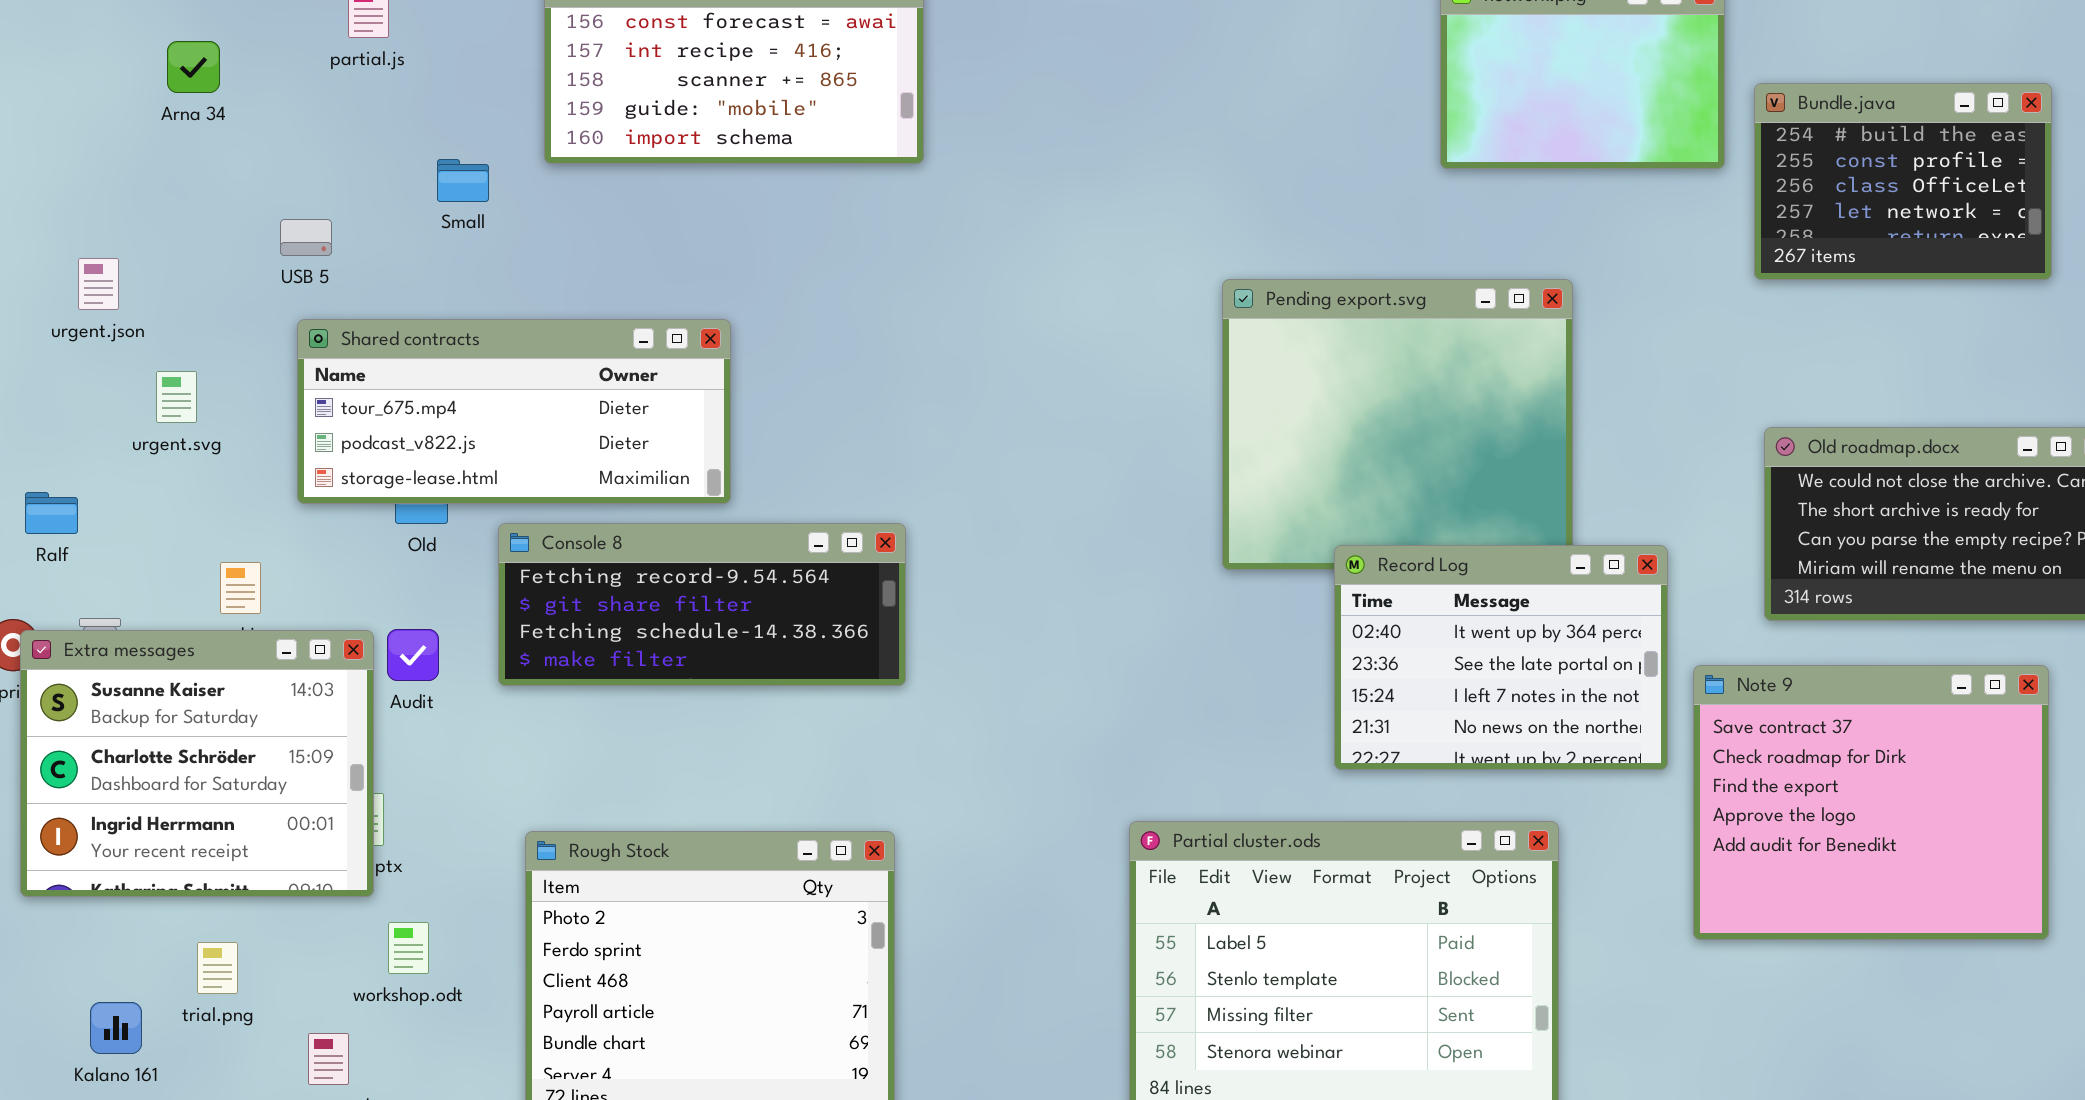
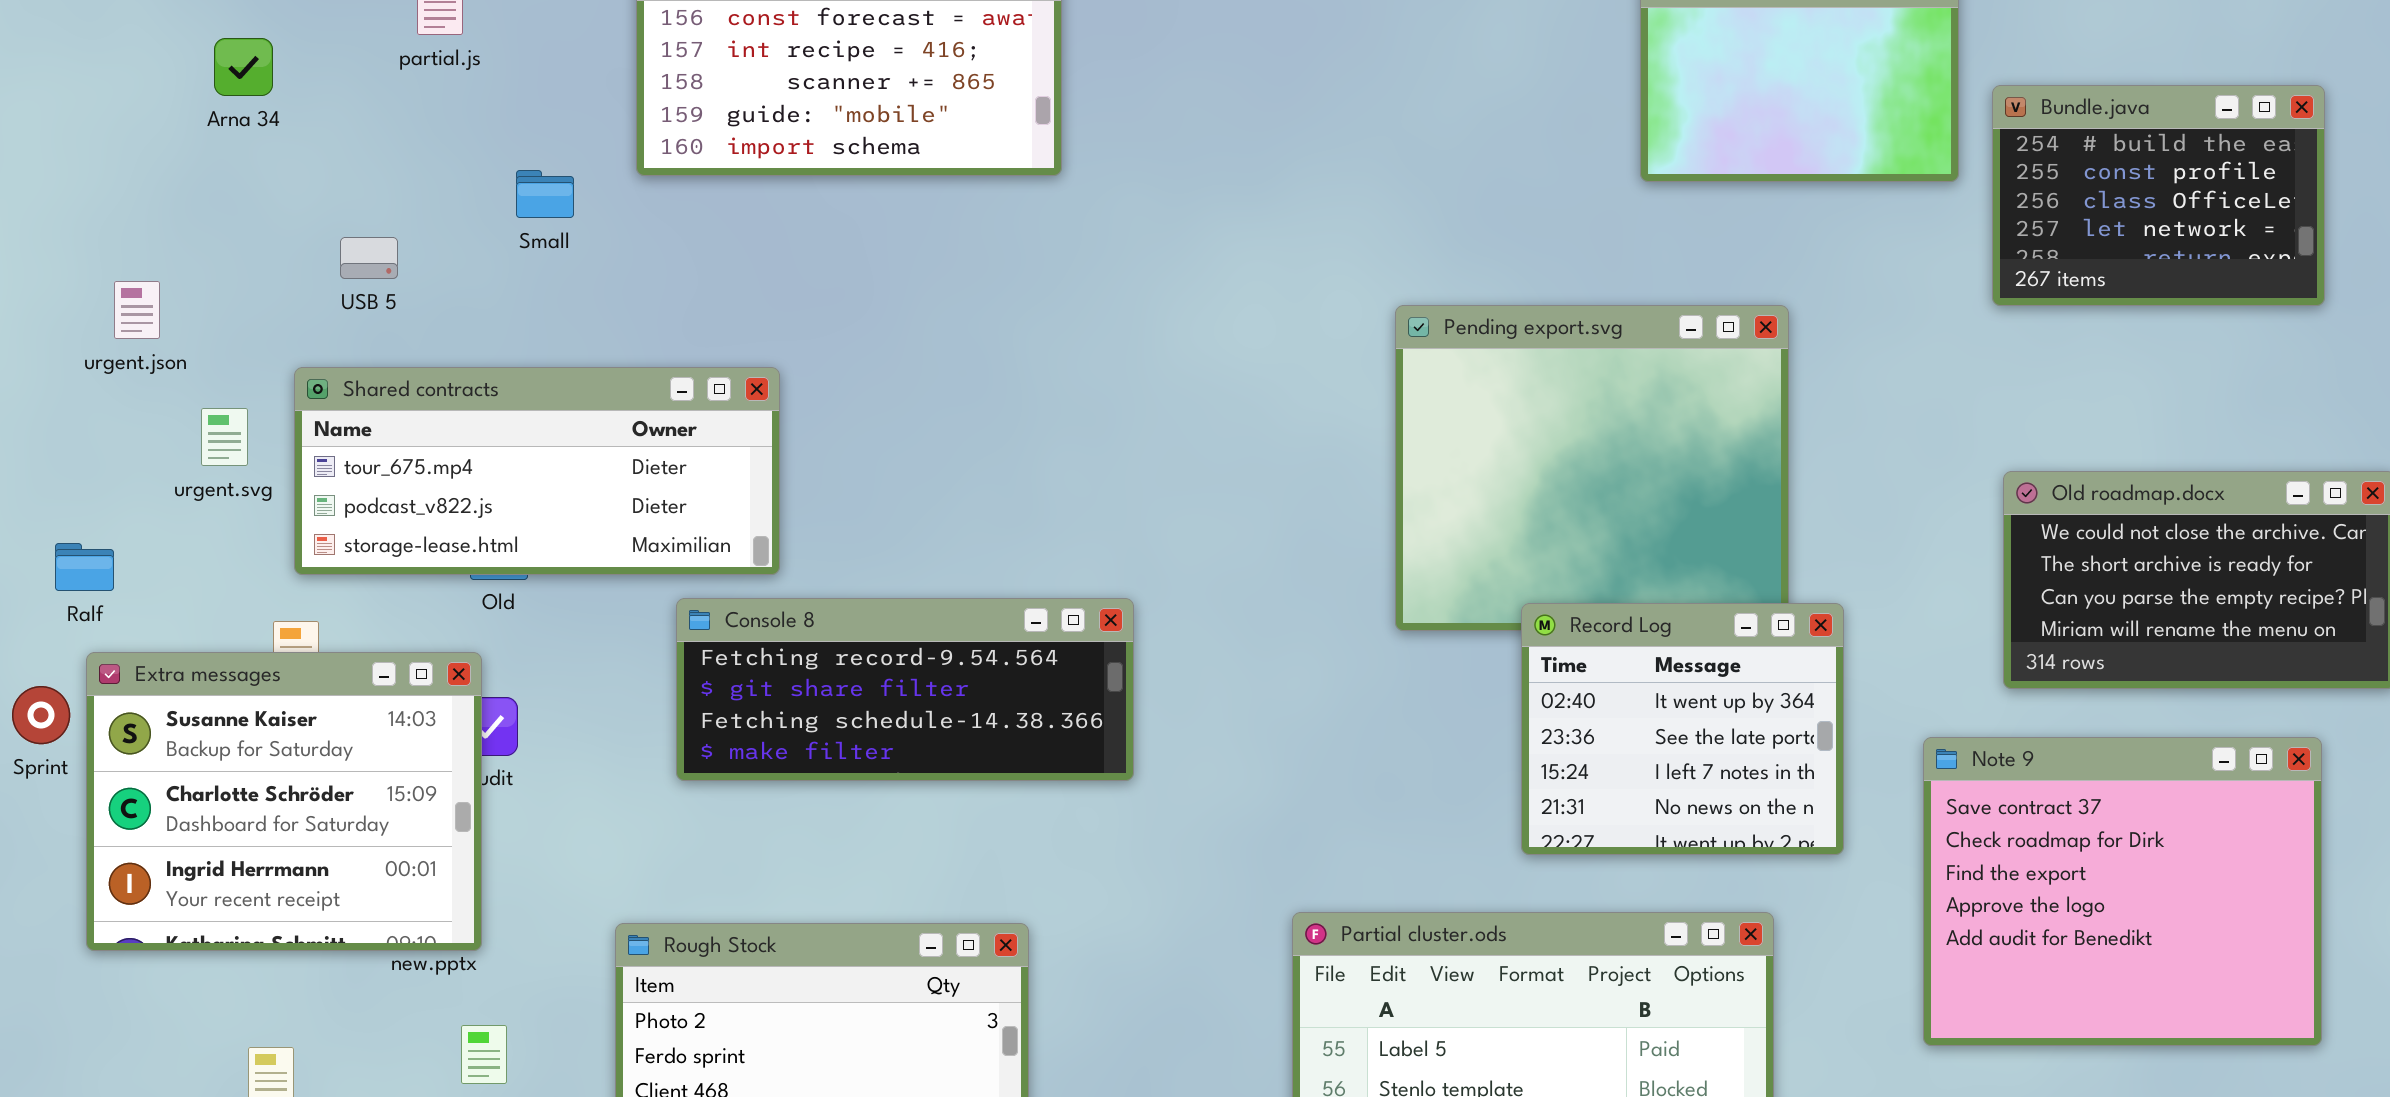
Shared contracts: [297,319,731,504] -> [294,367,780,575], moved
Console 8: [498,523,906,686] -> [676,598,1134,781], moved
Record Log: [1334,545,1668,770] -> [1521,603,1844,855], resized
Extra messages: [20,630,374,897] -> [86,652,482,951], moved

